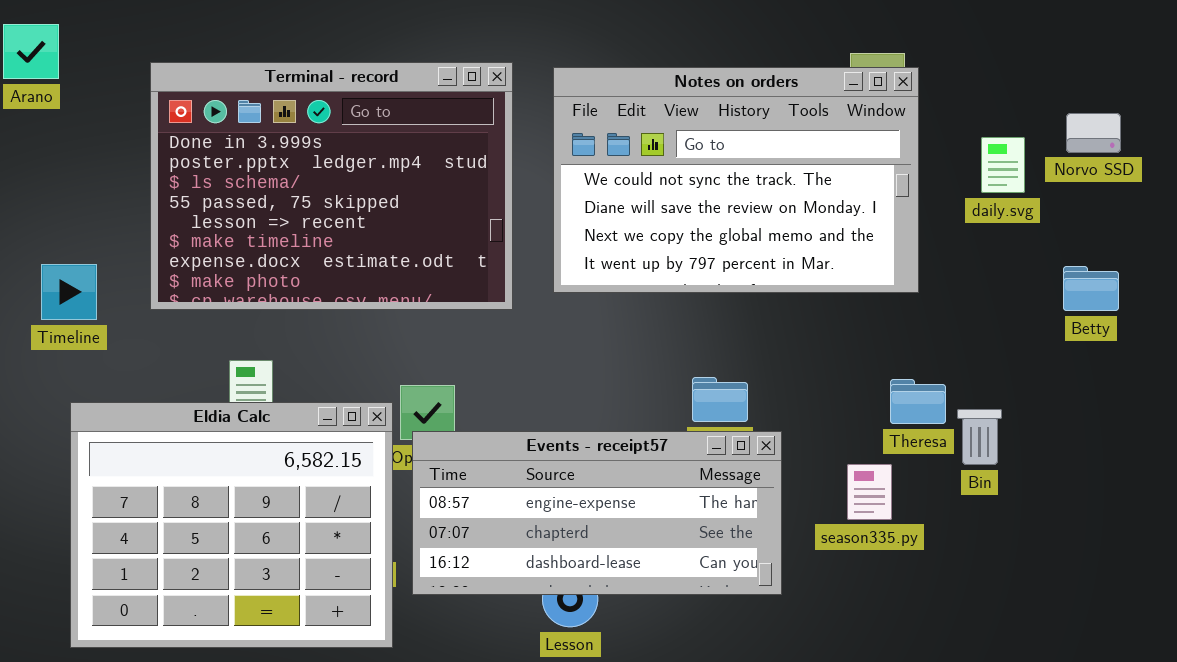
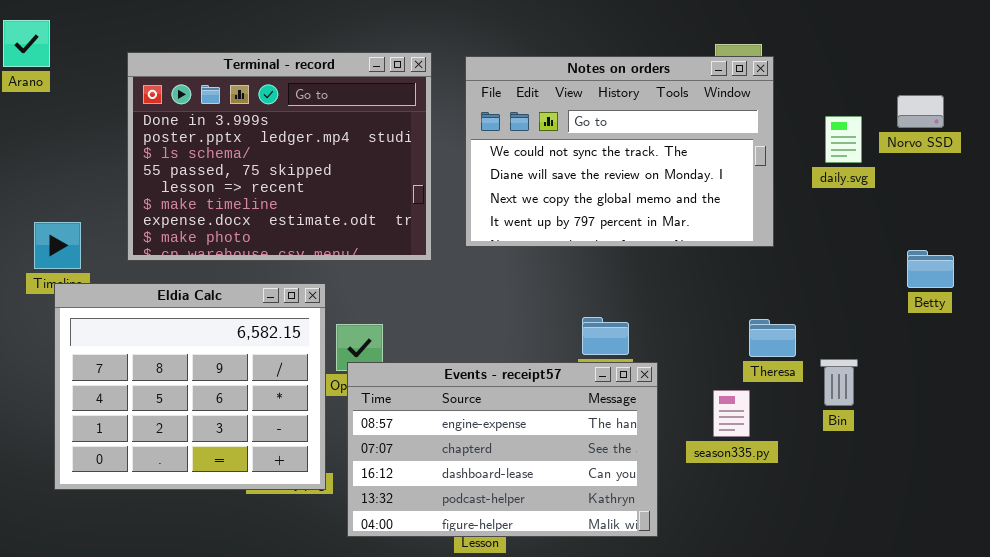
Betty: [1063,266,1119,311] -> [907,250,954,288], moved
Eldia Calc: [70,402,393,648] -> [54,283,326,490], moved
Bin: [957,409,1002,465] -> [820,359,858,406], moved
Events - receipt57: [412,431,782,595] -> [347,362,658,537], resized

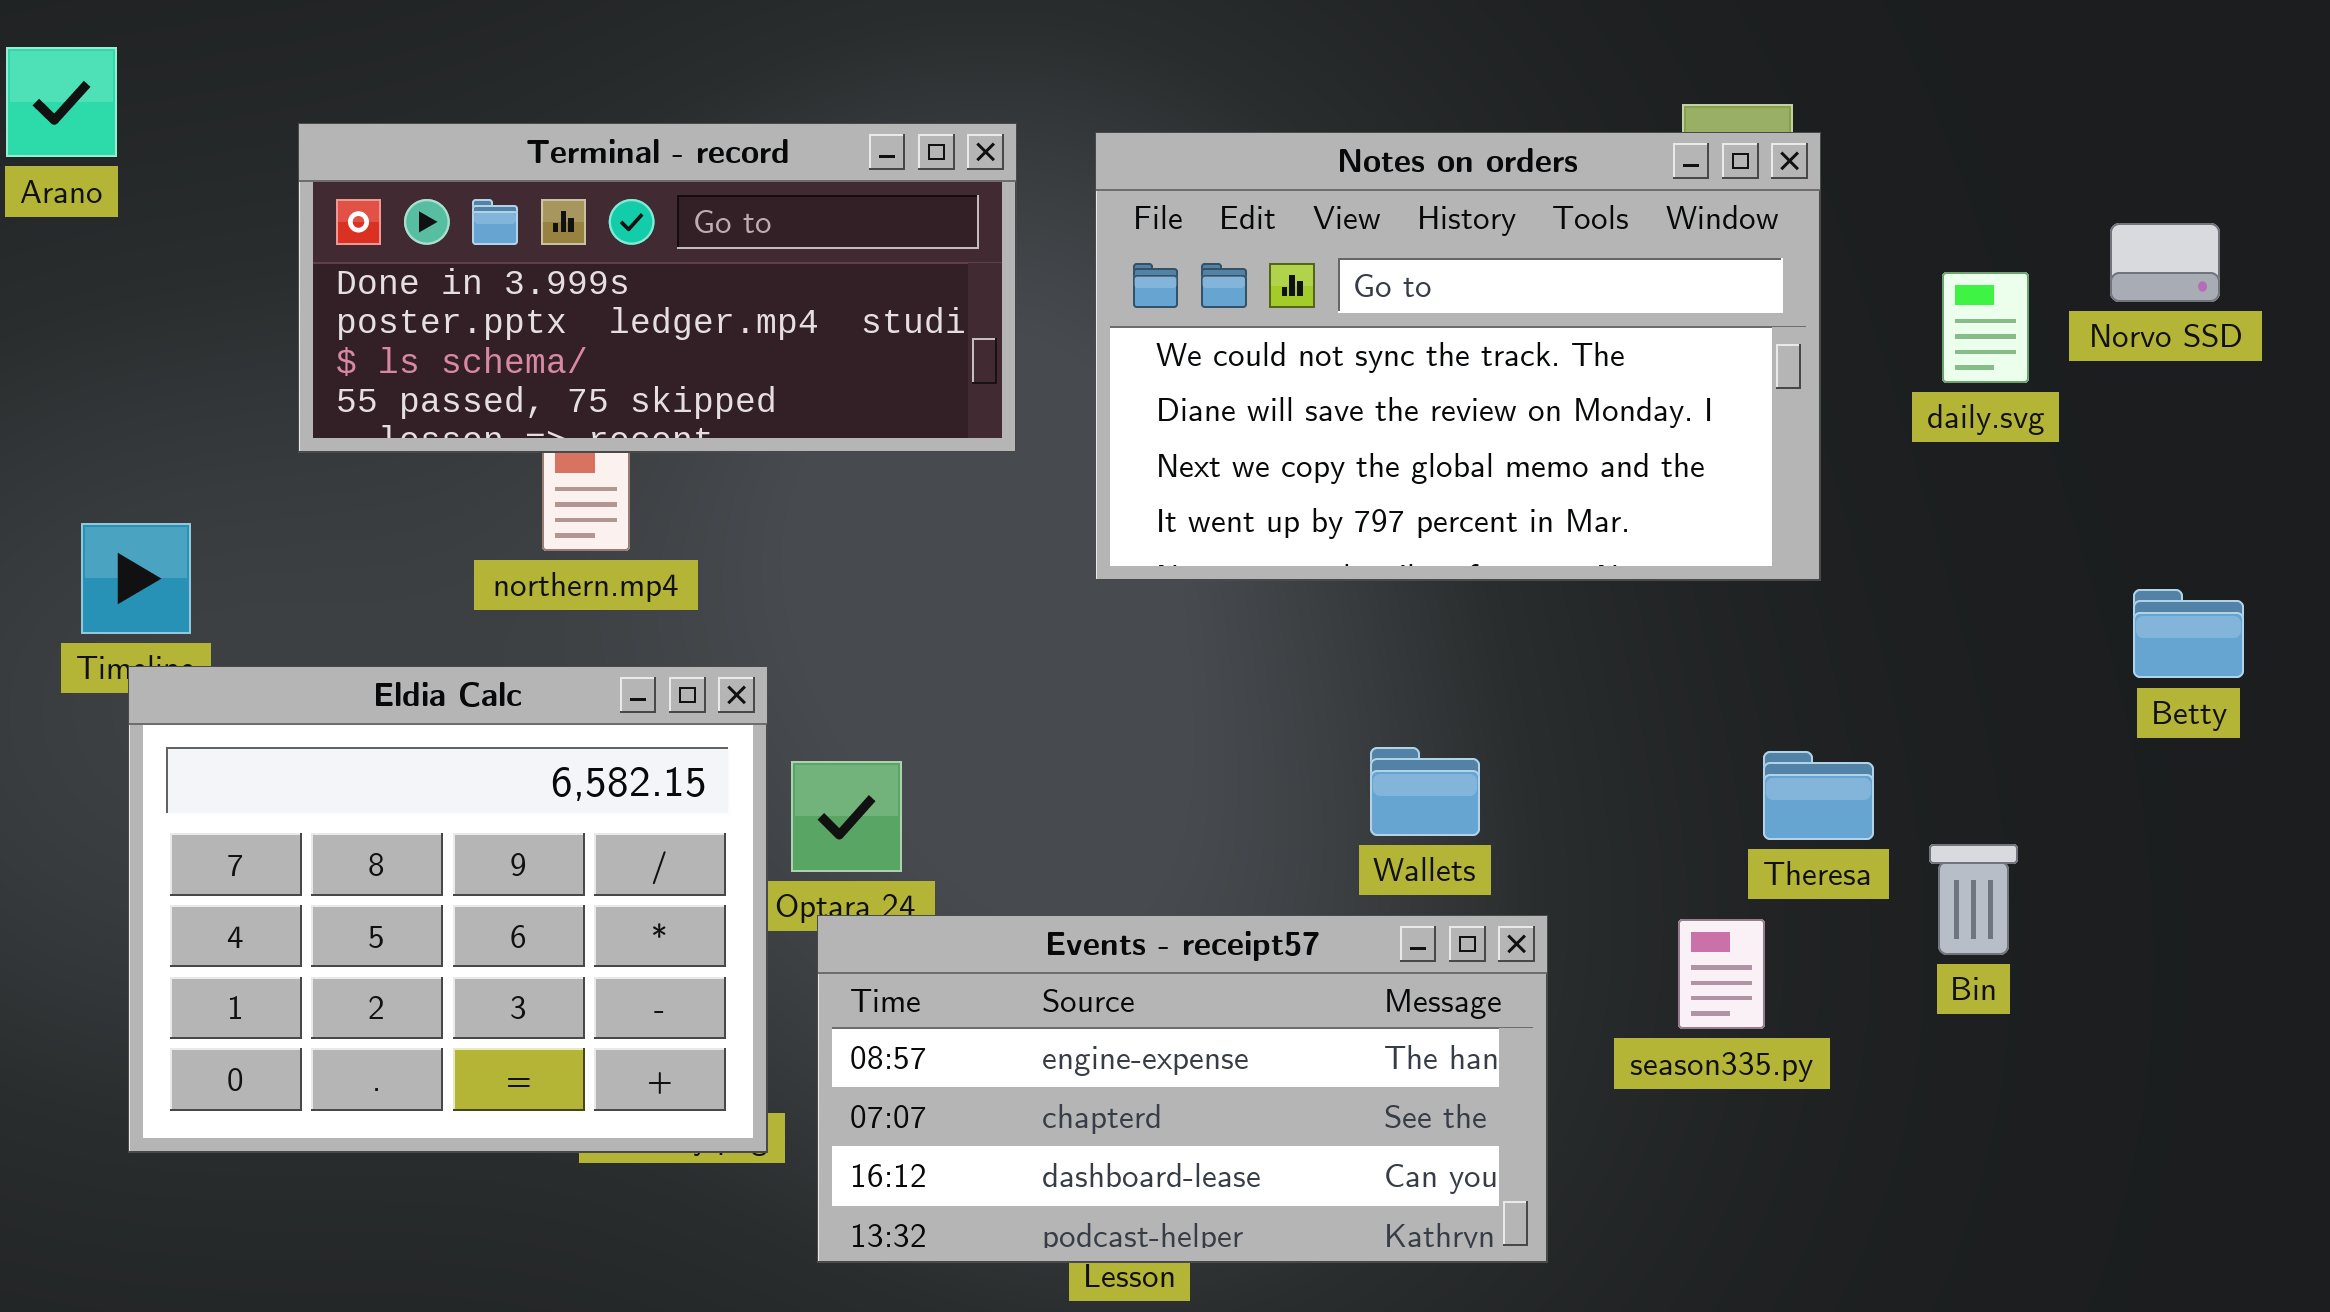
Terminal - record: [127,52,432,261] -> [298,123,1017,453], resized
Events - receipt57: [347,362,658,537] -> [817,915,1548,1263], resized

